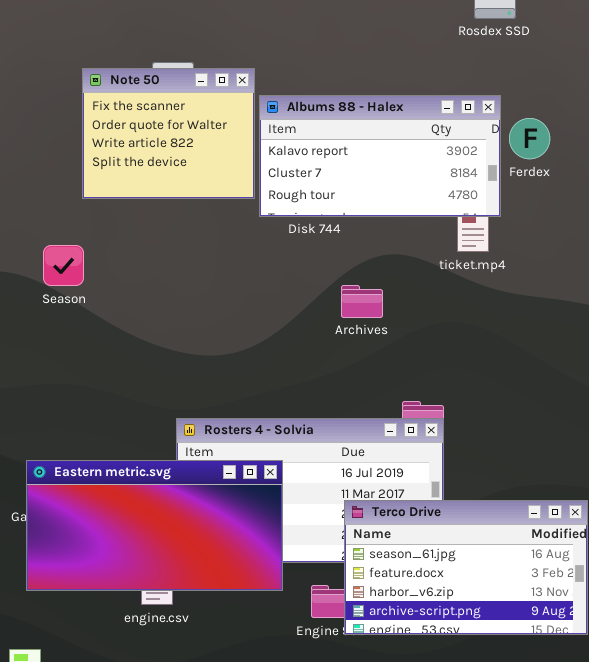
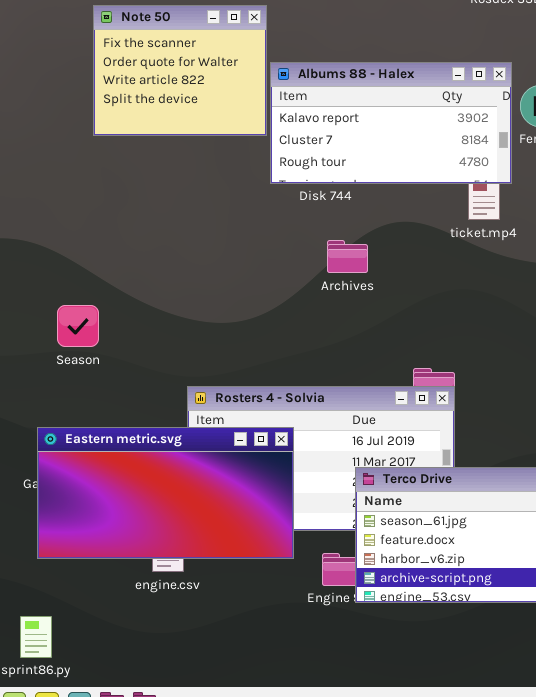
Note 50: [82,68,255,199] -> [93,5,267,136], moved
Season: [43,245,84,286] -> [57,305,99,347], moved
Archives: [341,285,383,318] -> [327,240,368,273], moved

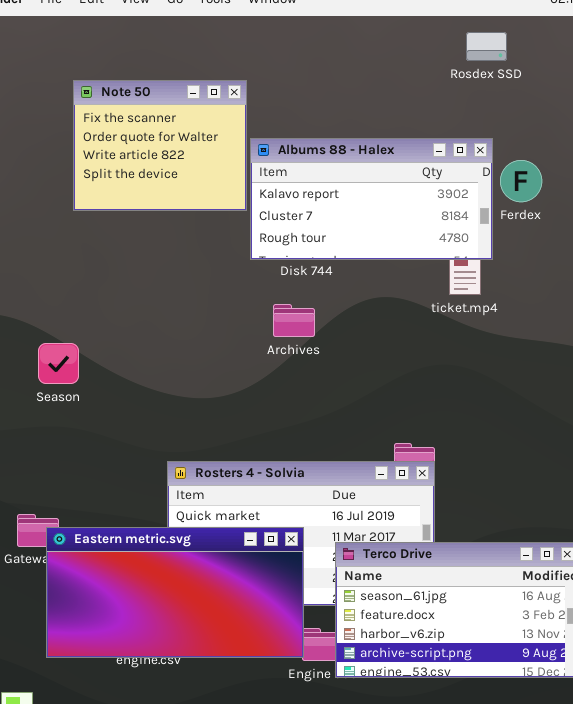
Archives: [327,240,368,273] -> [273,304,315,337], moved
Season: [57,305,99,347] -> [38,343,79,384], moved
Eastern metric.svg: [37,427,294,559] -> [46,527,304,658], moved

